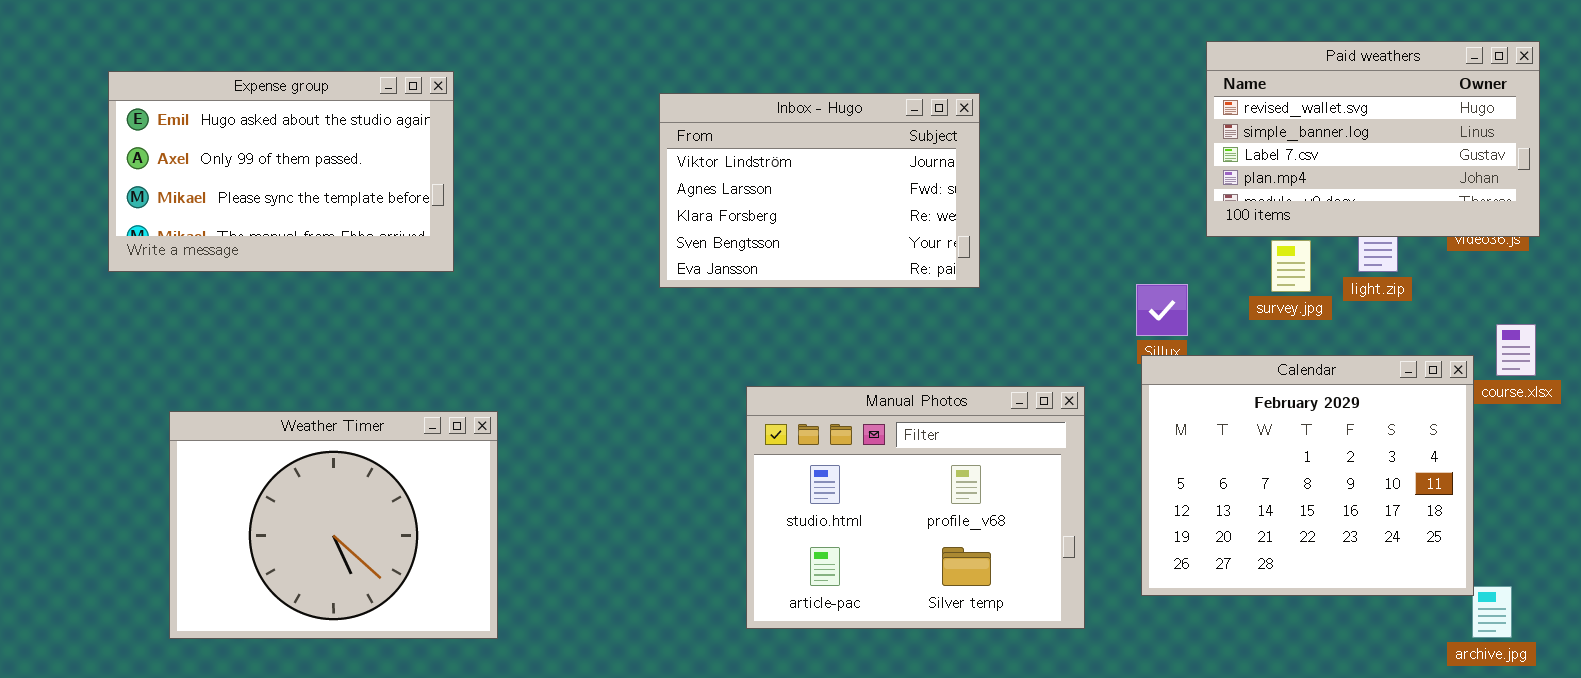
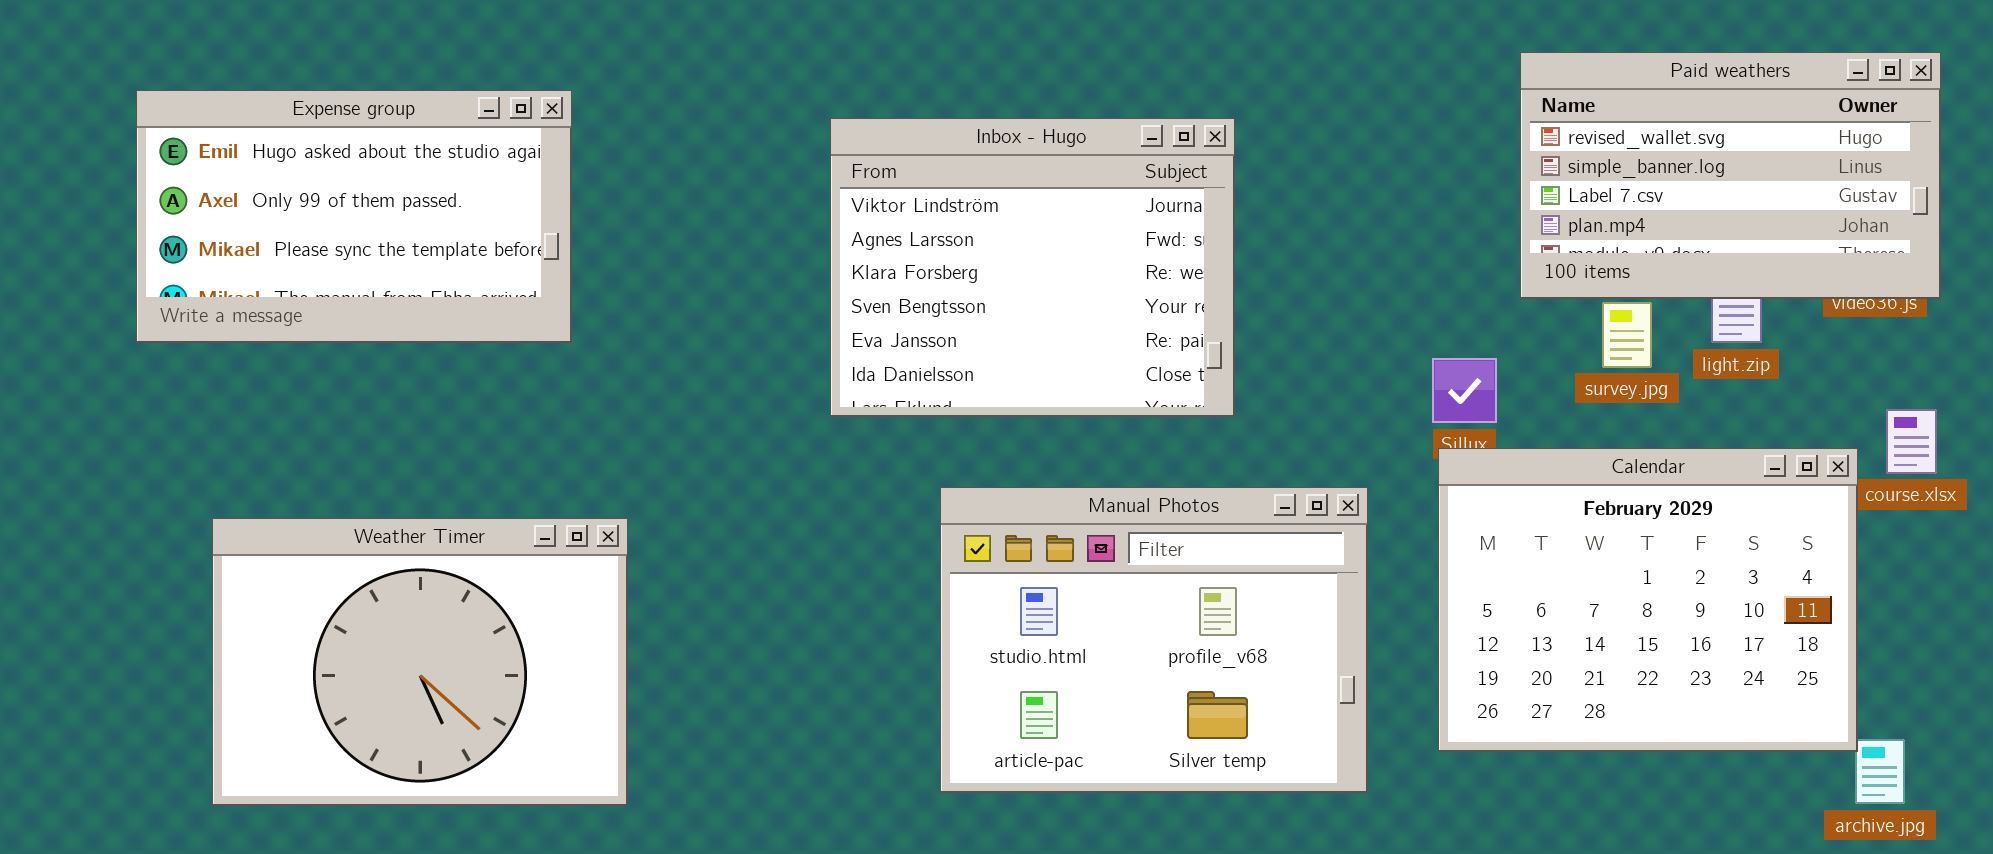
Inbox - Hugo: [659,93,980,288] -> [830,118,1235,417], resized

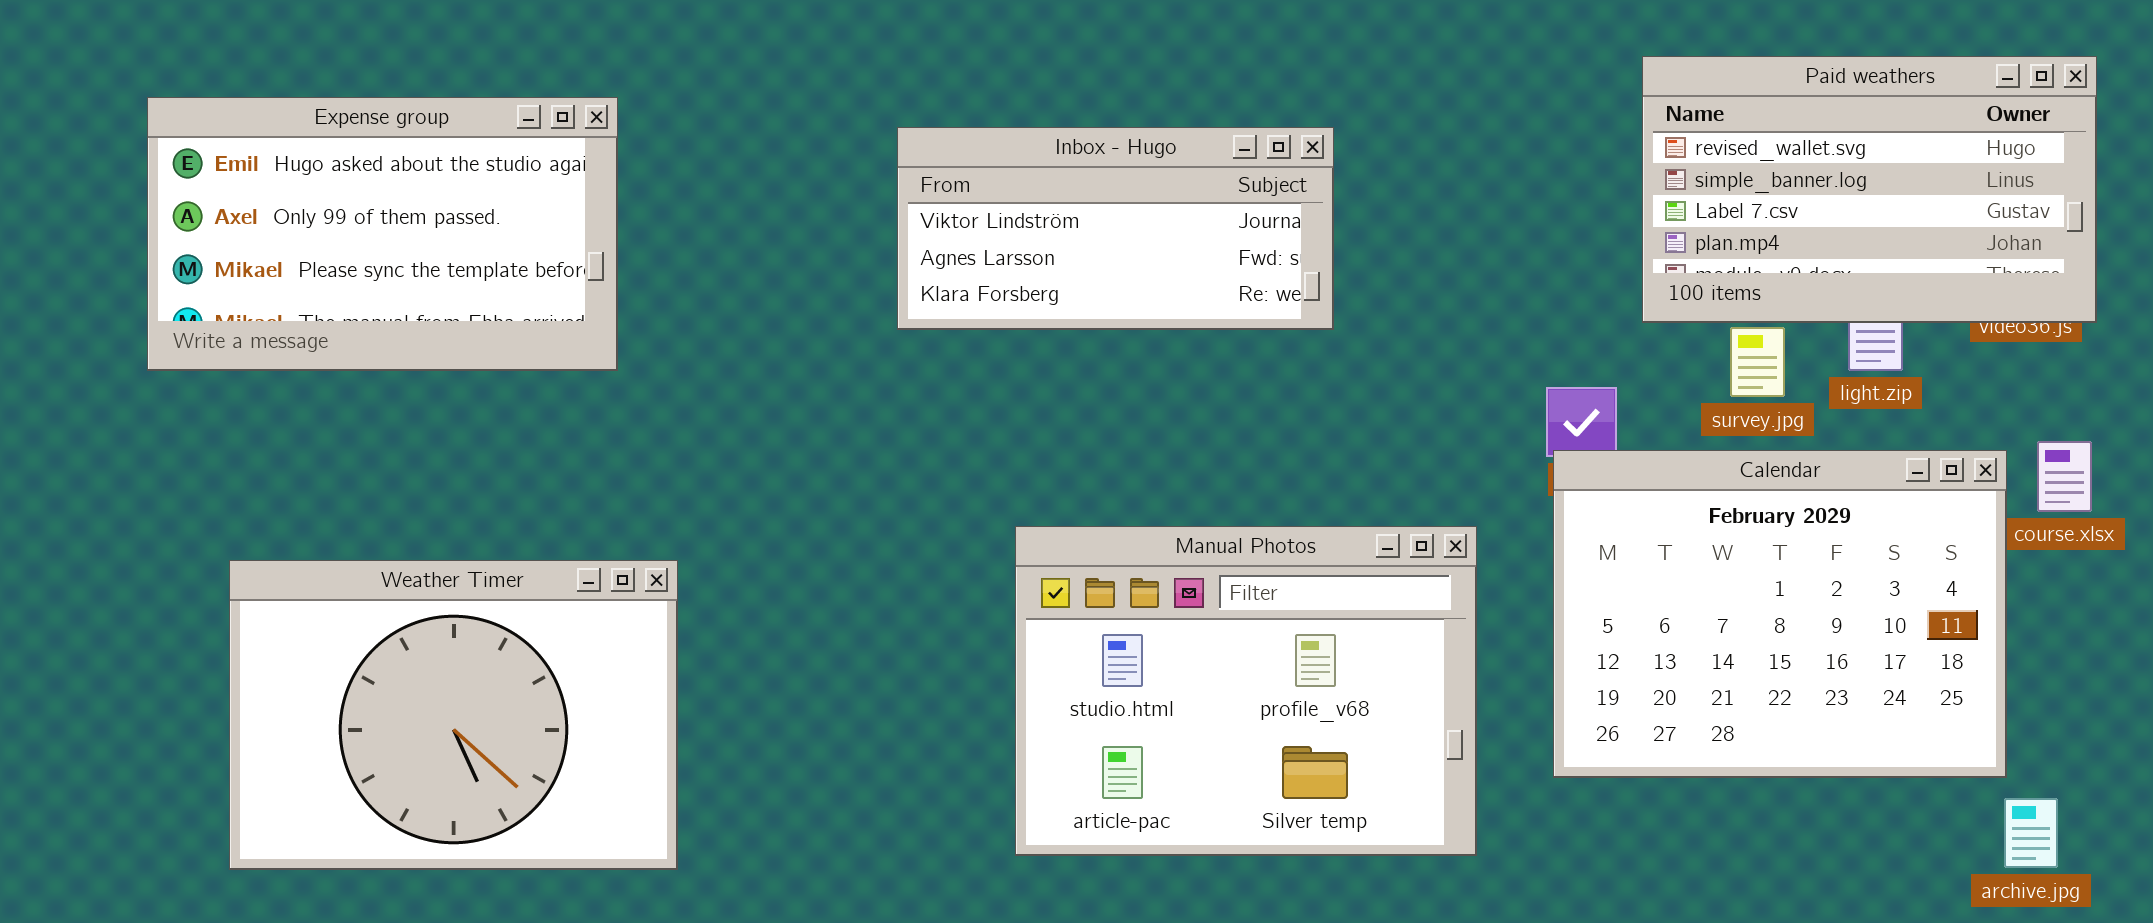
Inbox - Hugo: [830,118,1235,417] -> [897,127,1334,330], resized
Calendar: [1438,448,1858,752] -> [1553,450,2007,778], moved

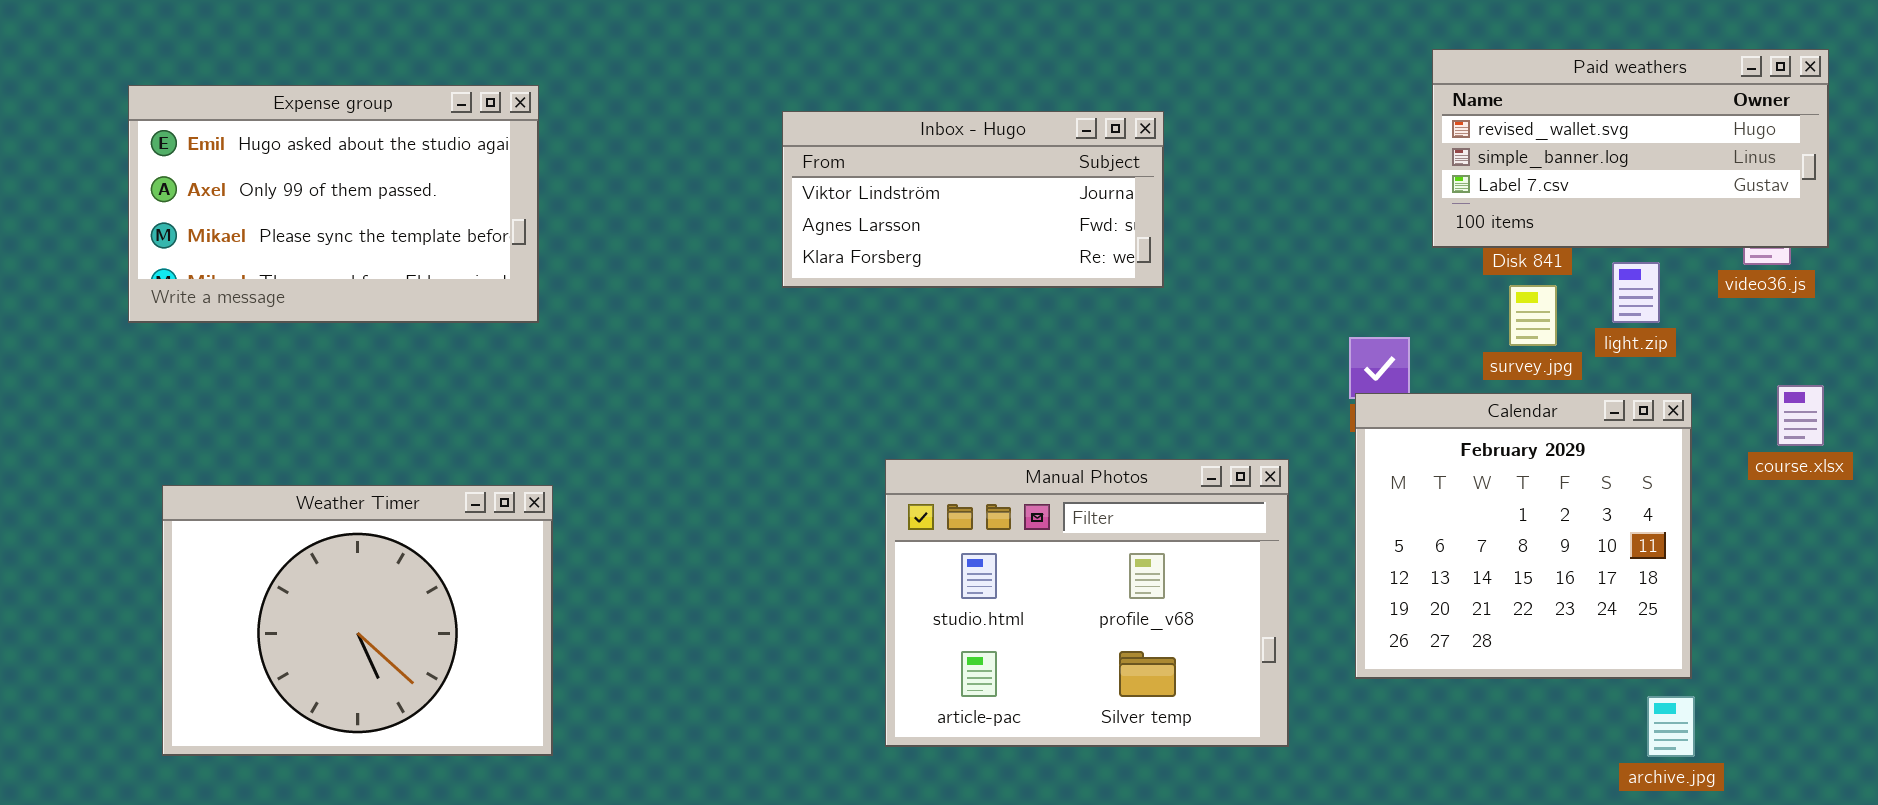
Paid weathers: [1642,56,2097,323] -> [1432,49,1829,248], resized
Calendar: [1553,450,2007,778] -> [1355,393,1692,679], resized
Weather Timer: [229,560,678,870] -> [162,485,553,756], moved
archive.jpg: [2004,798,2058,868] -> [1647,696,1695,757], moved

